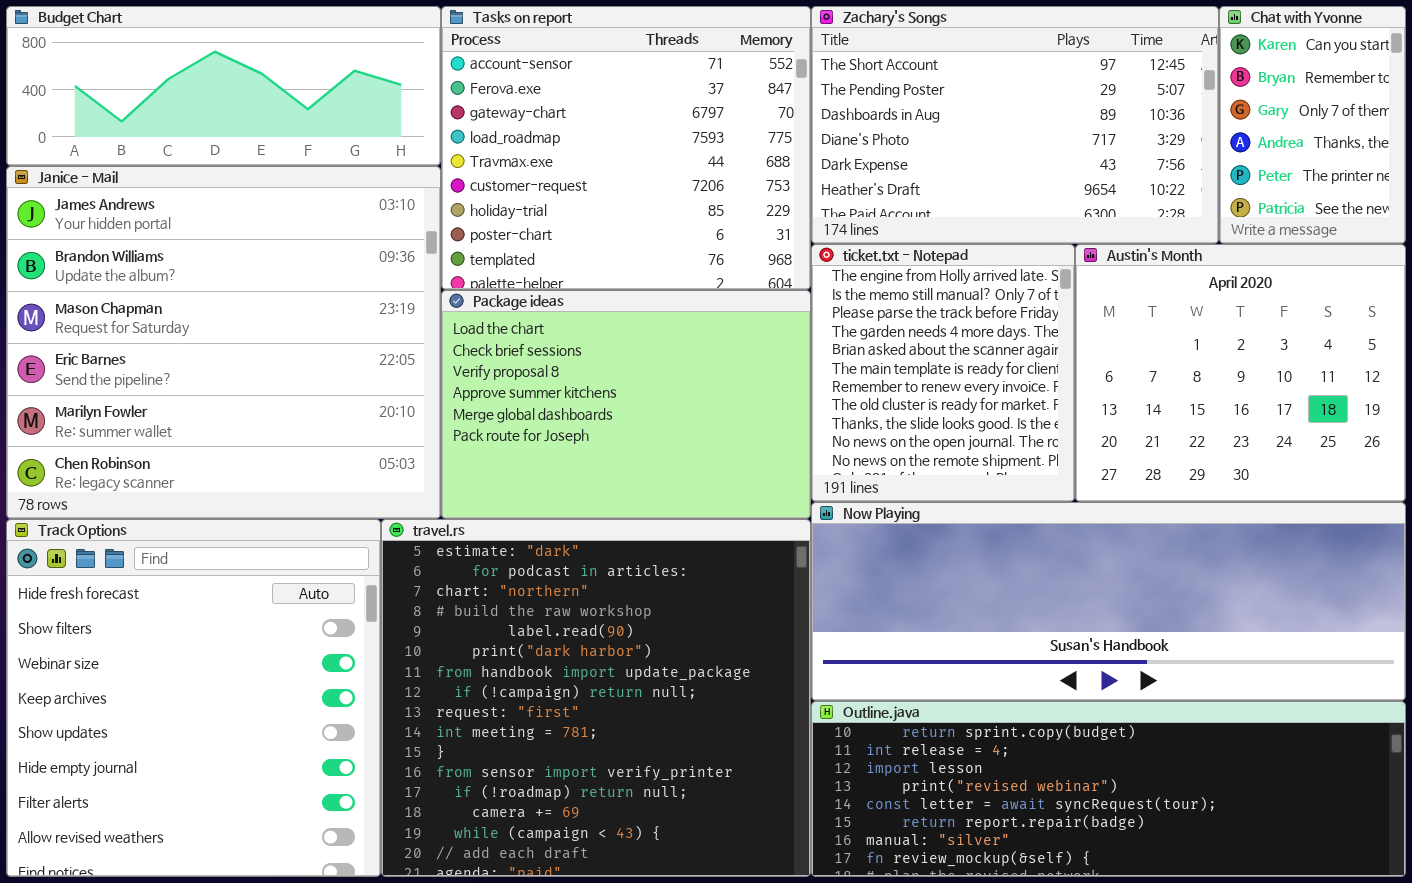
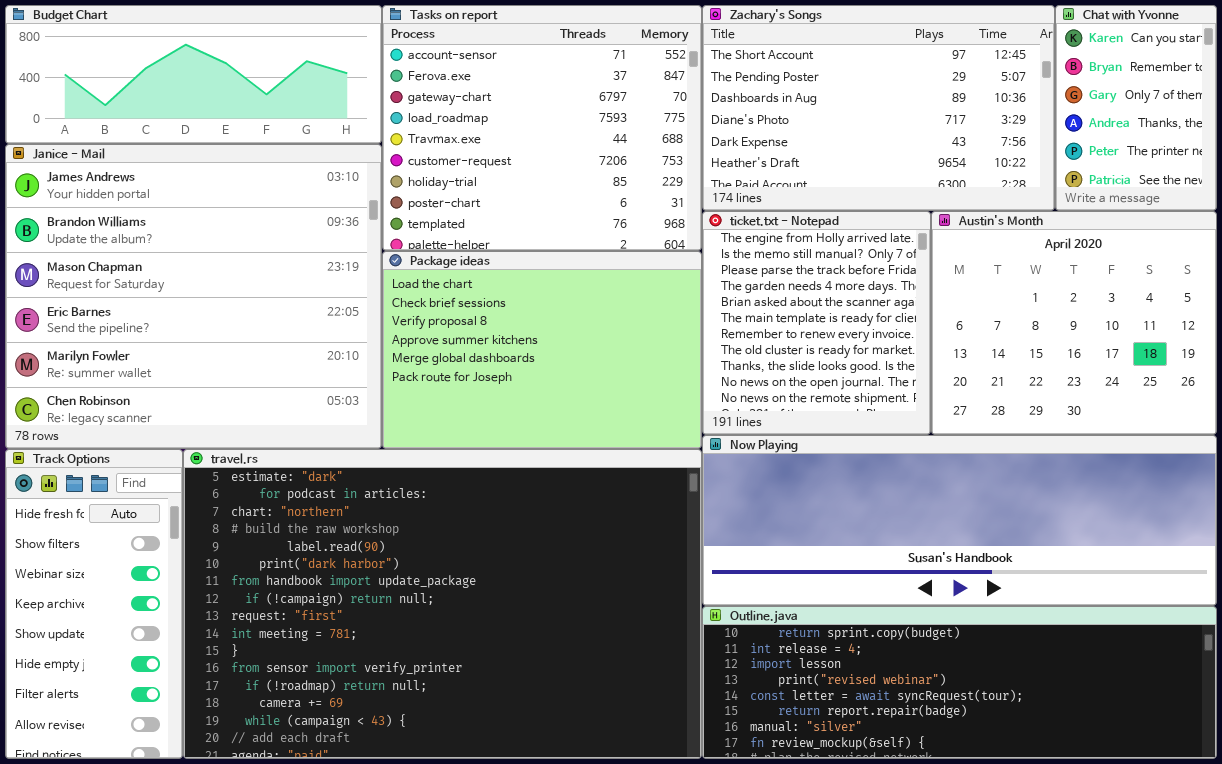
Track Options: [6,519,381,877] -> [5,449,183,759], resized
travel.rs: [381,519,811,877] -> [183,449,702,759], resized

